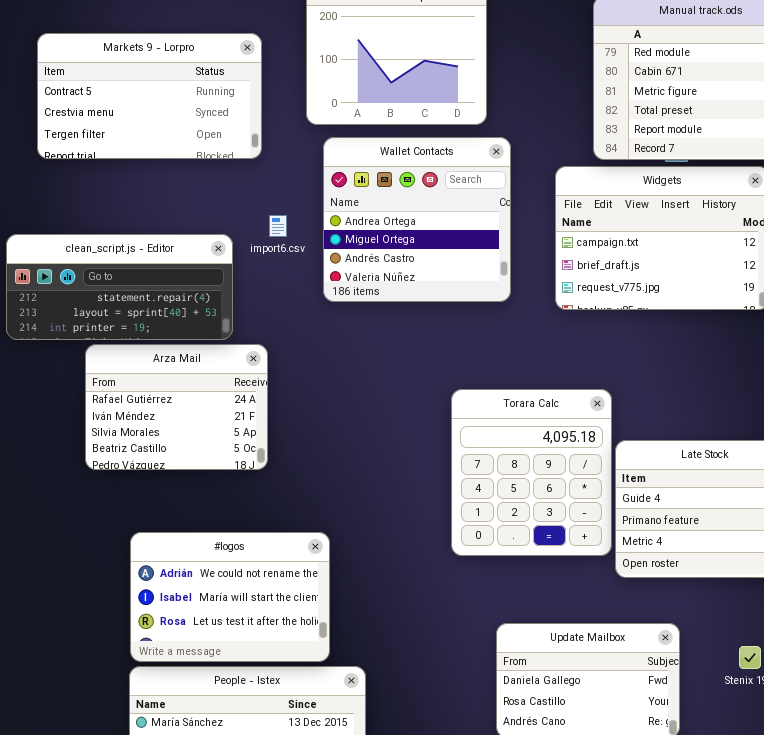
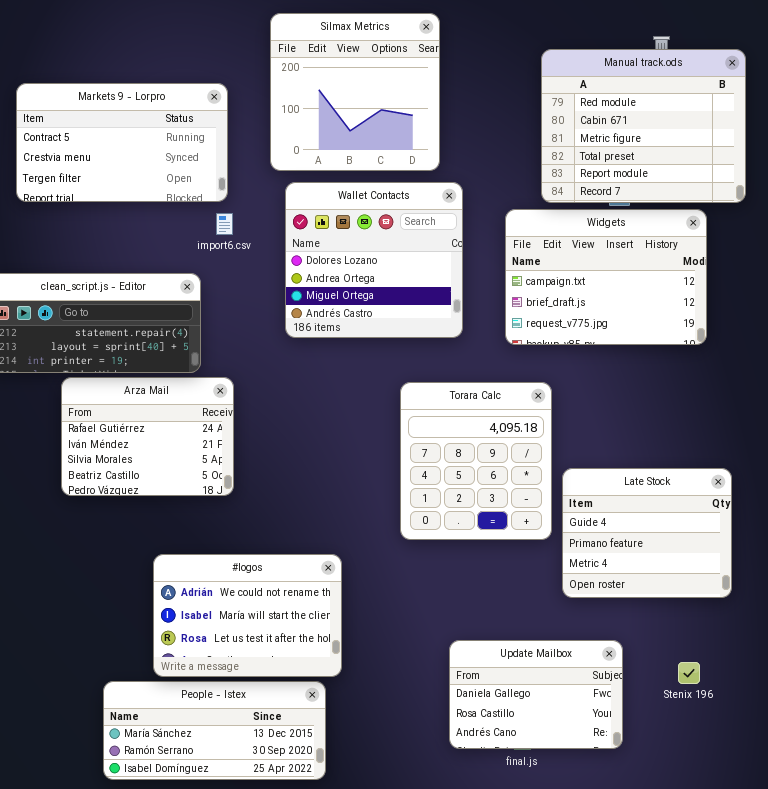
Wallet Contacts: [323,137,511,302] -> [285,182,463,338], scrolled up 1 row
import6.csv: [269,215,287,237] -> [216,213,233,235], moved
Torara Calc: [451,389,612,556] -> [400,382,552,540], moved
#logos: [130,532,330,662] -> [153,554,342,677], moved

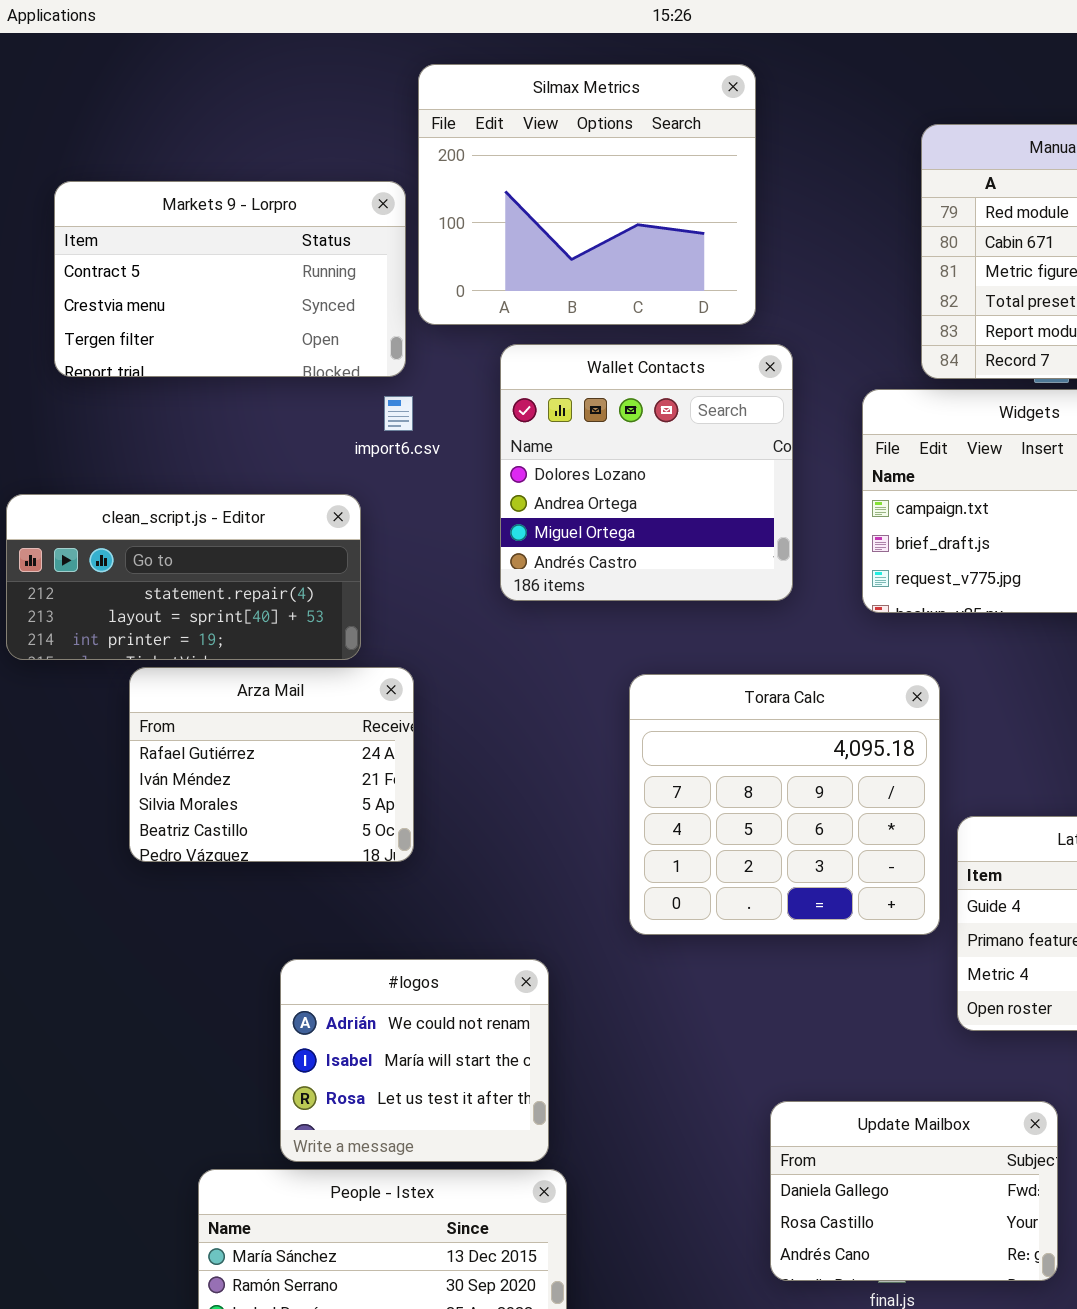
Silmax Metrics: [270,13,440,171] -> [418,64,756,325], resized
Torara Calc: [400,382,552,540] -> [629,674,940,935], resized
#logos: [153,554,342,677] -> [280,959,549,1162], resized

